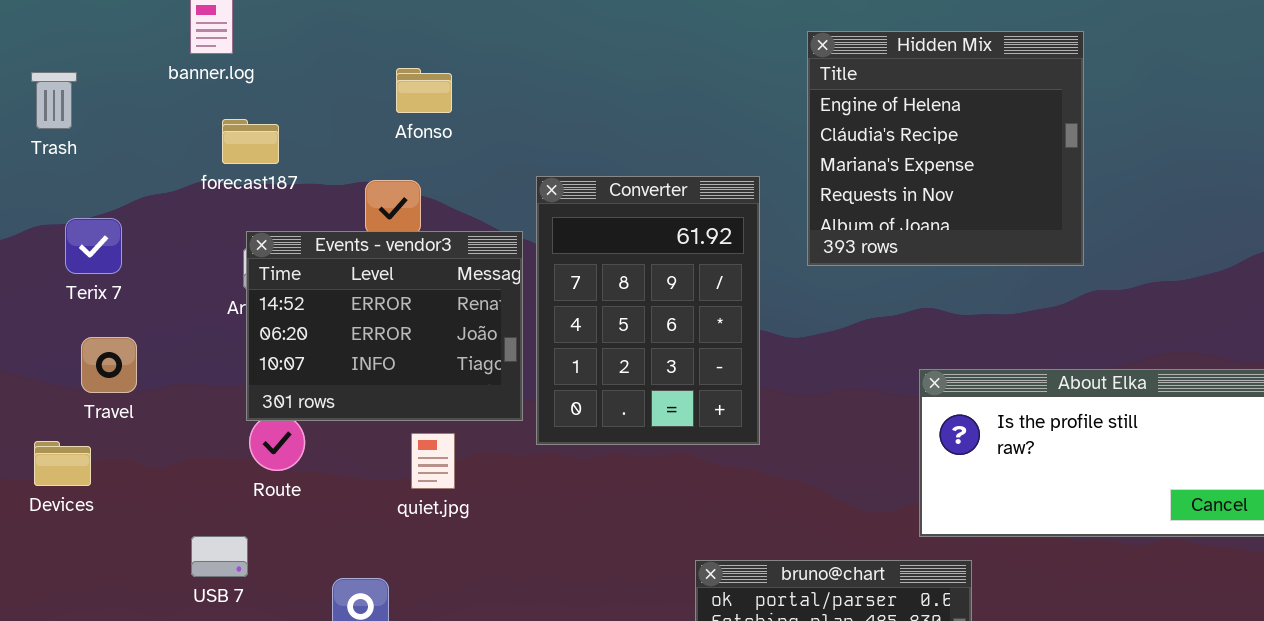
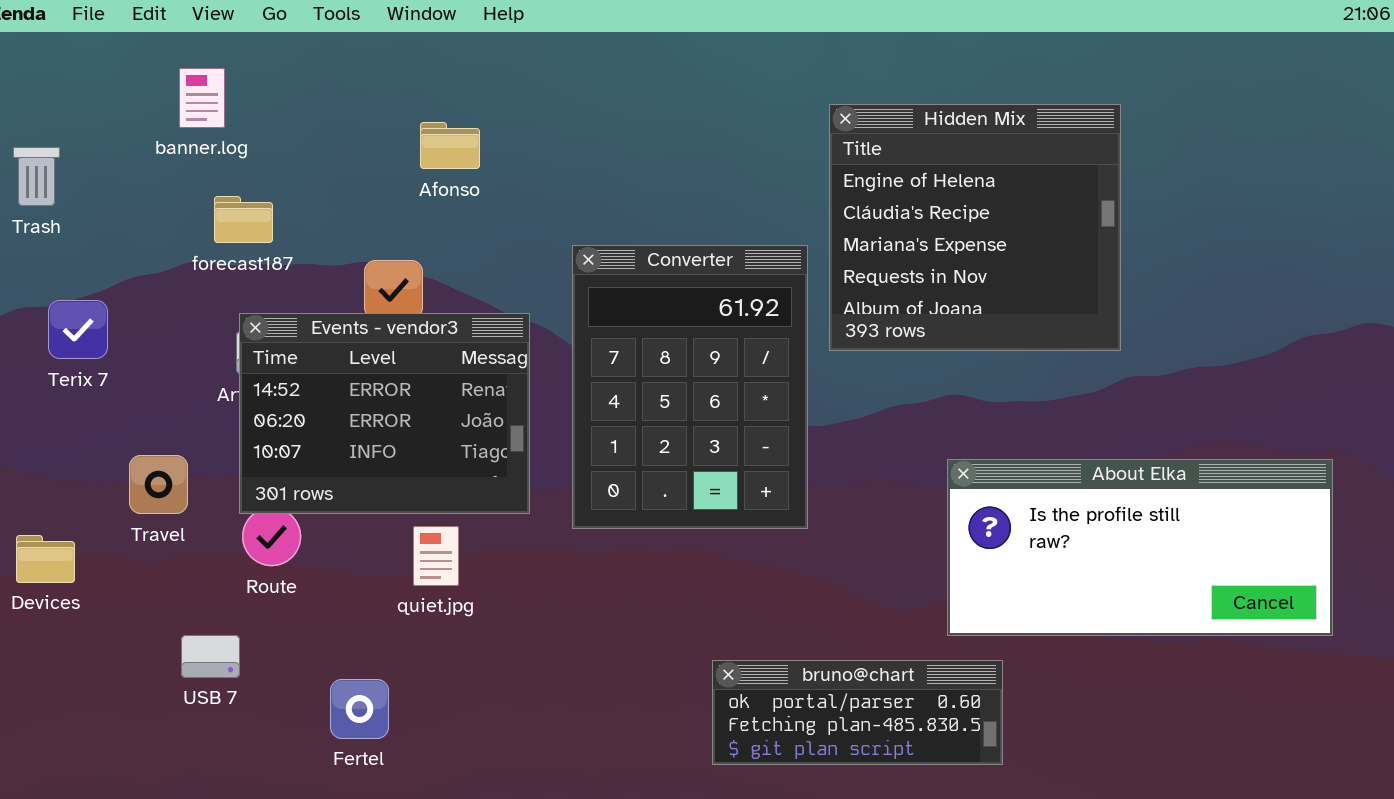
Afonso: [396,68,452,113] -> [420,122,480,169], moved
Converter: [536,176,760,445] -> [572,245,808,529], moved
Travel: [81,337,137,393] -> [129,455,188,514], moved

